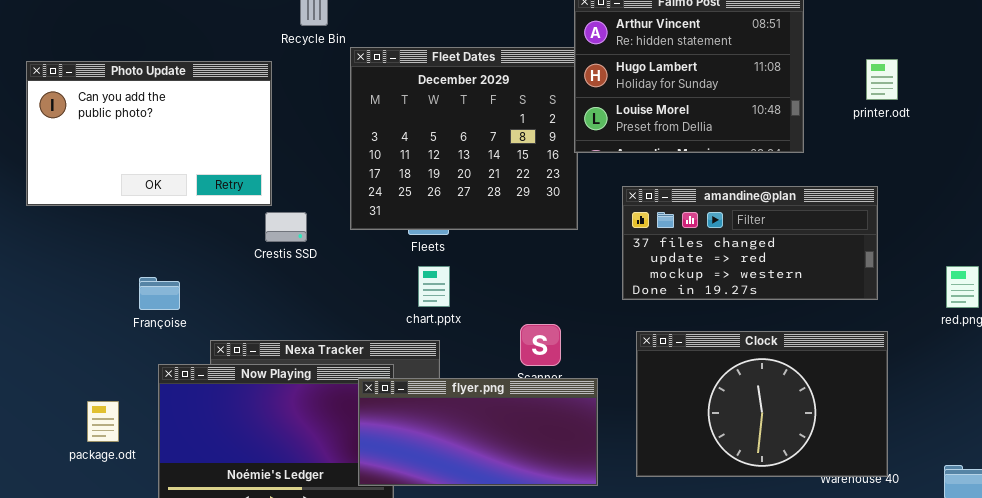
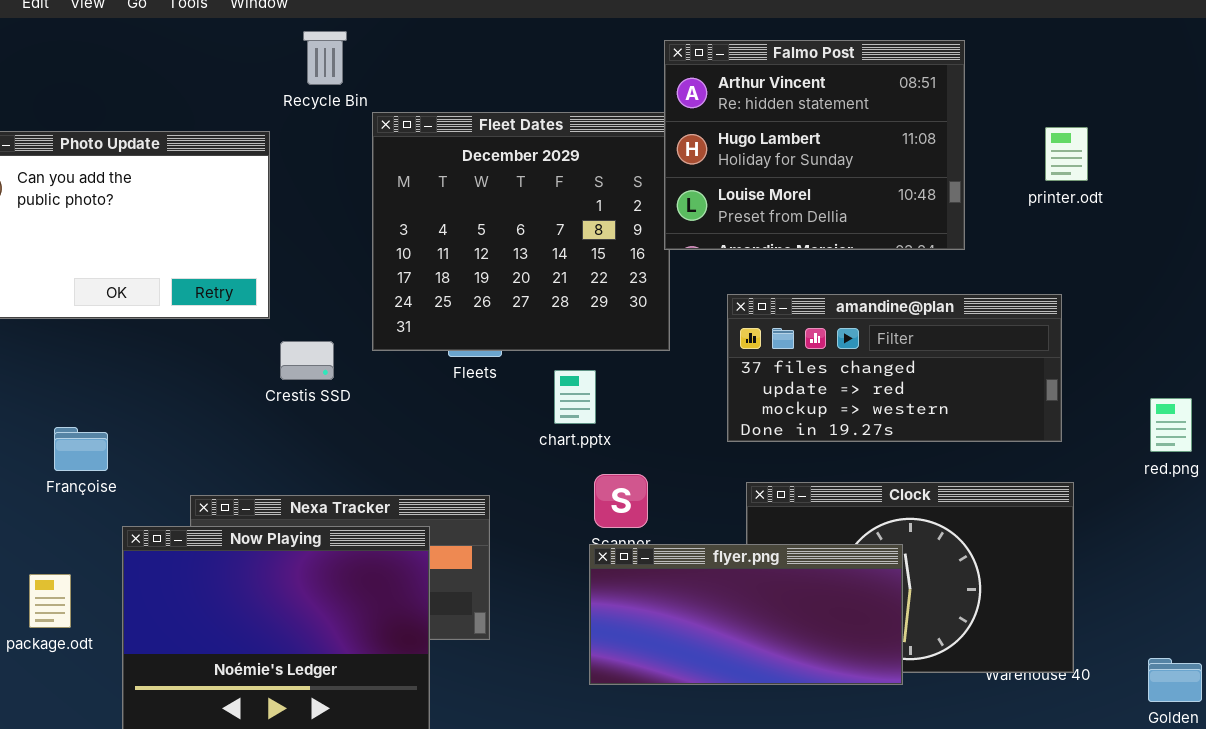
Crestis SSD: [265,212,307,242] -> [280,341,334,380], moved
chart.pptx: [418,266,450,307] -> [554,370,596,424], moved
Françoise: [139,277,180,310] -> [54,427,108,471], moved
flyer.png: [358,378,598,486] -> [589,544,903,685], moved

